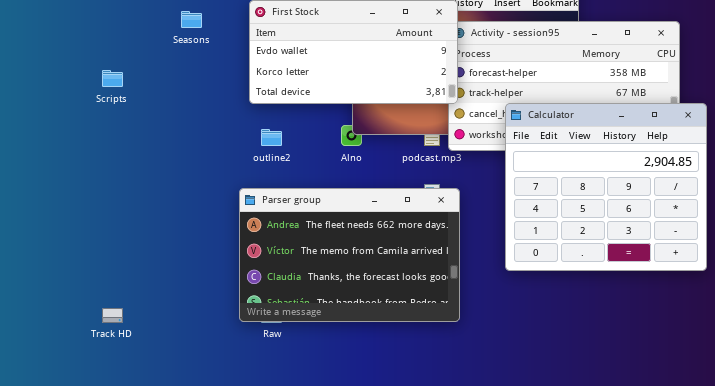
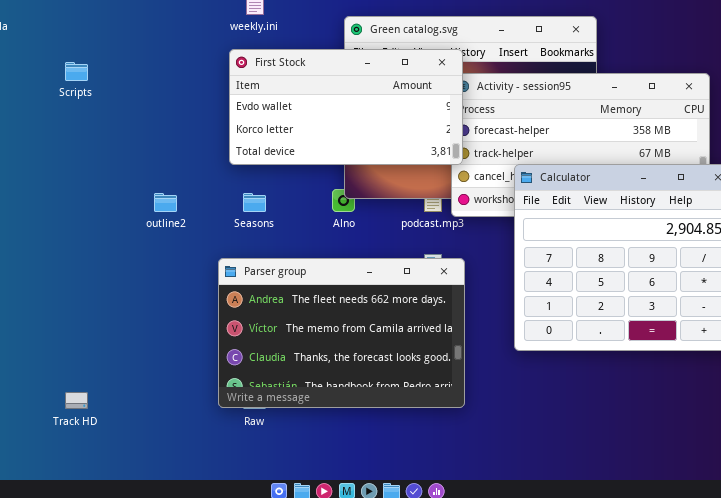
Seasons: [181,11,202,28] -> [243,193,266,212], moved
Scripts: [102,70,123,87] -> [65,62,88,81], moved
outline2: [261,129,282,146] -> [154,193,177,212], moved

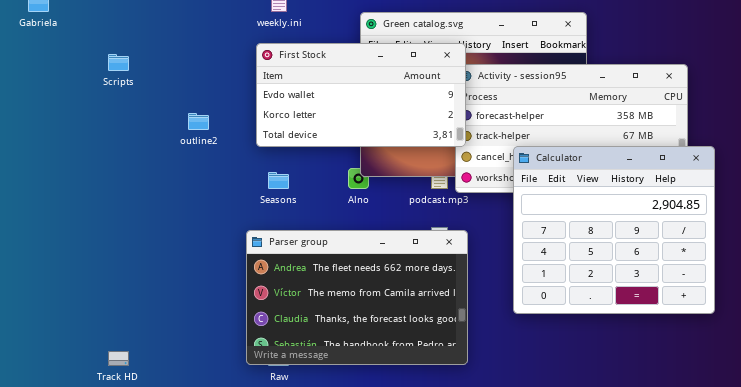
outline2: [154,193,177,212] -> [188,113,209,130], moved

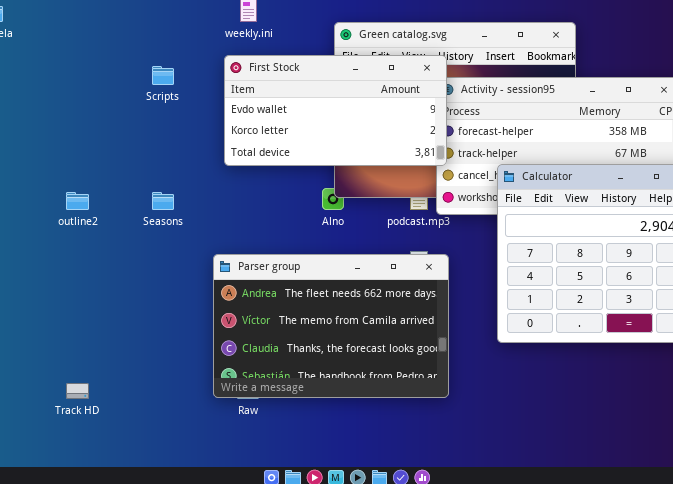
Scripts: [108,54,129,71] -> [152,66,174,85], moved
outline2: [188,113,209,130] -> [66,192,89,210], moved
Seasons: [268,172,289,189] -> [152,192,174,210], moved

